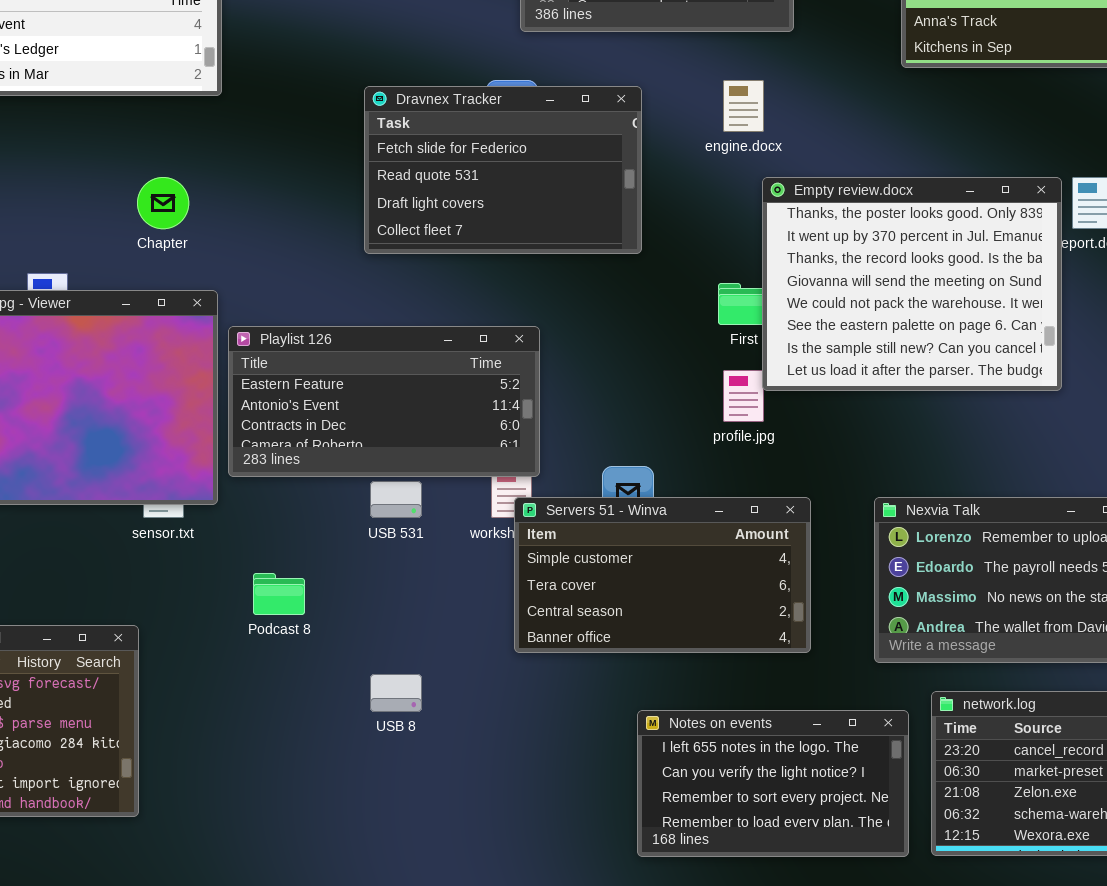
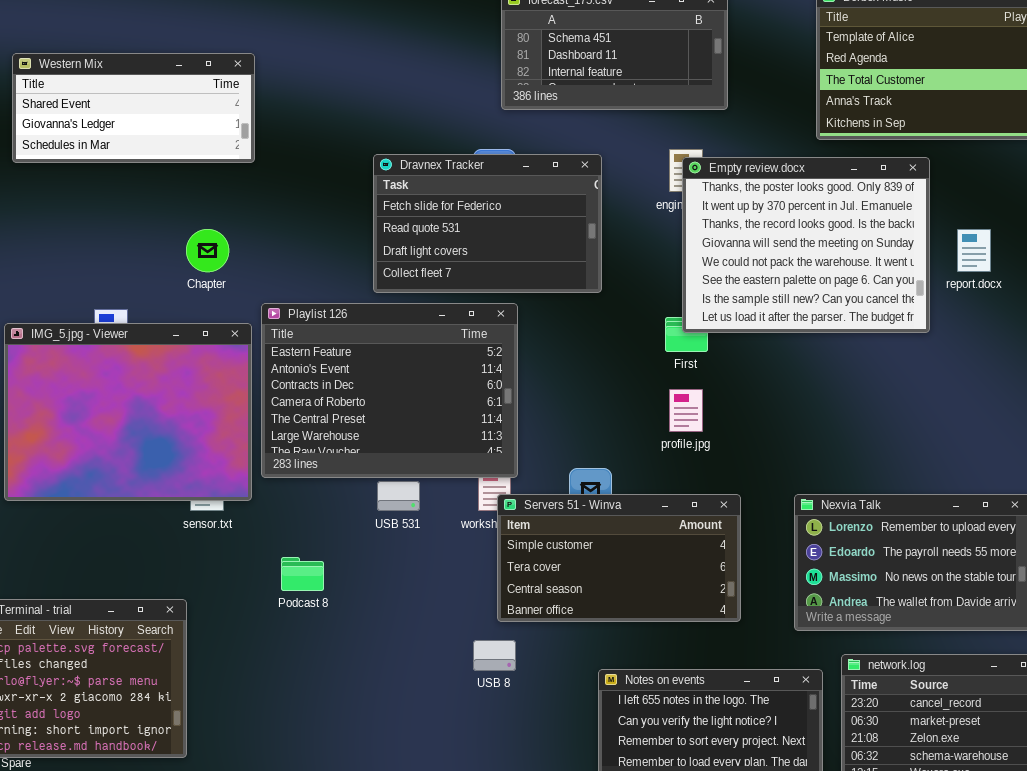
Empty review.docx: [762,177,1062,391] -> [682,157,930,333], moved
Playlist 126: [228,326,540,477] -> [261,303,518,478], resized
USB 8: [370,674,422,712] -> [473,640,516,671], moved

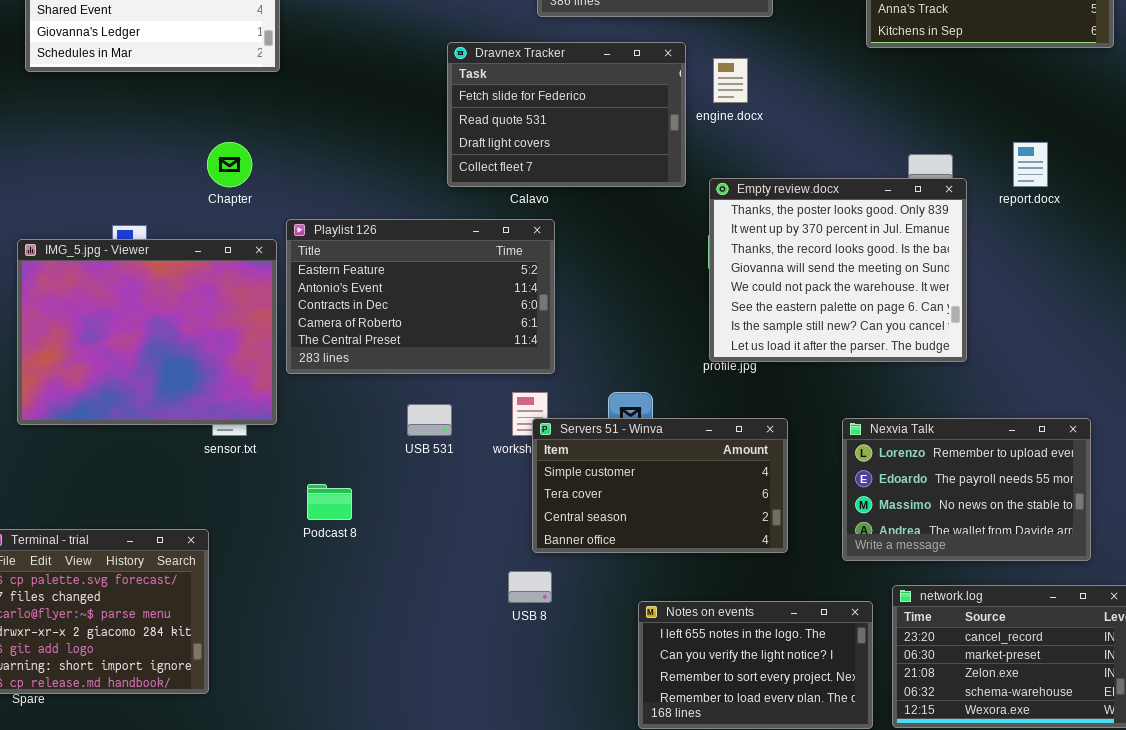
Dravnex Tracker: [373,154,602,293] -> [447,42,686,187], moved
Empty review.docx: [682,157,930,333] -> [709,178,967,362], moved
Playlist 126: [261,303,518,478] -> [286,219,555,374], resized

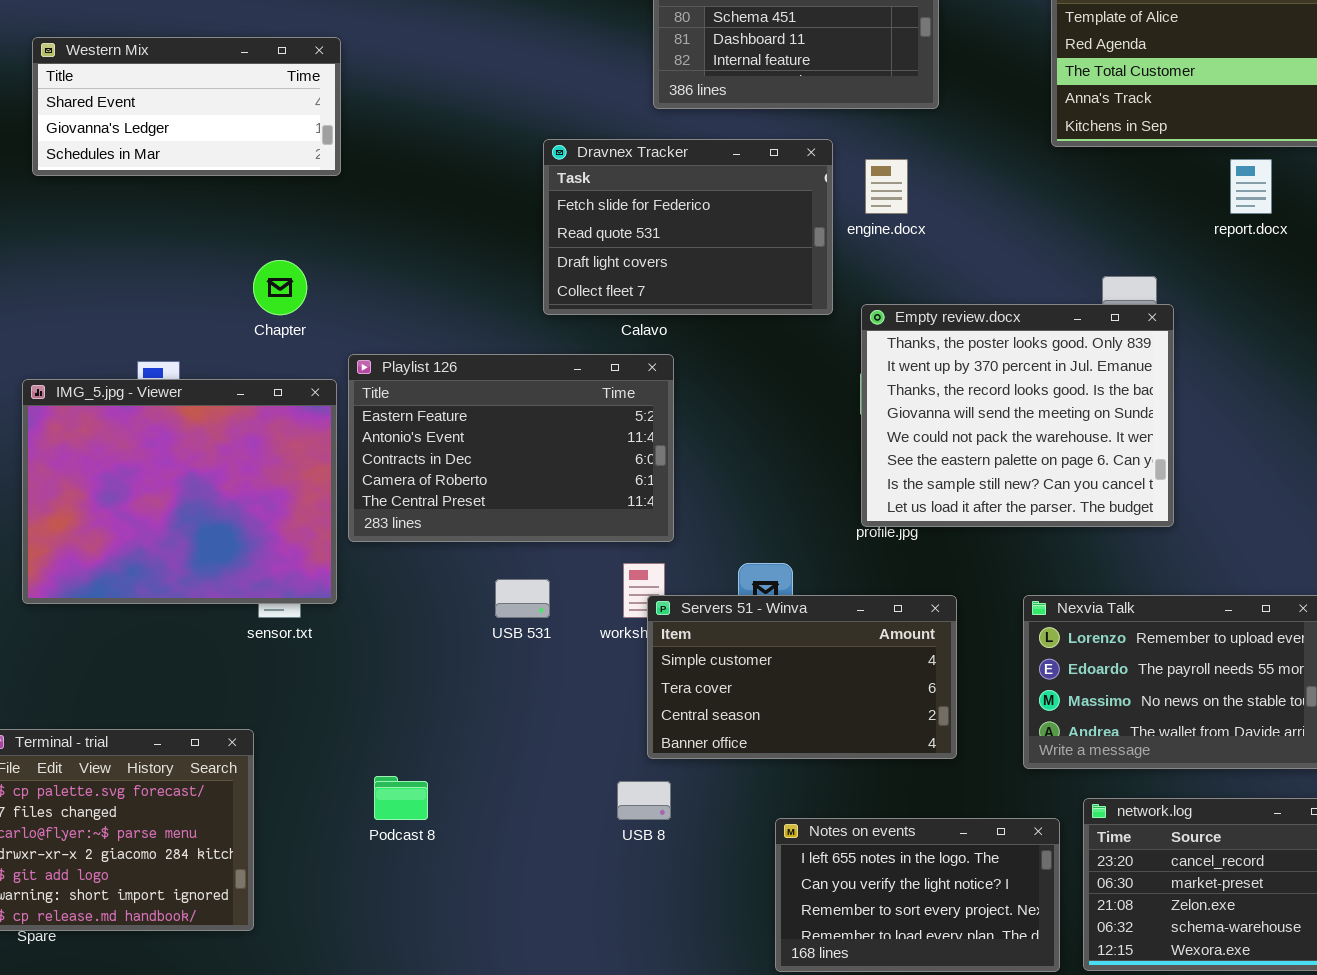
report.docx: [1013,142,1048,187] -> [1230,159,1272,214], moved
Podcast 8: [307,484,352,520] -> [374,776,428,820], moved

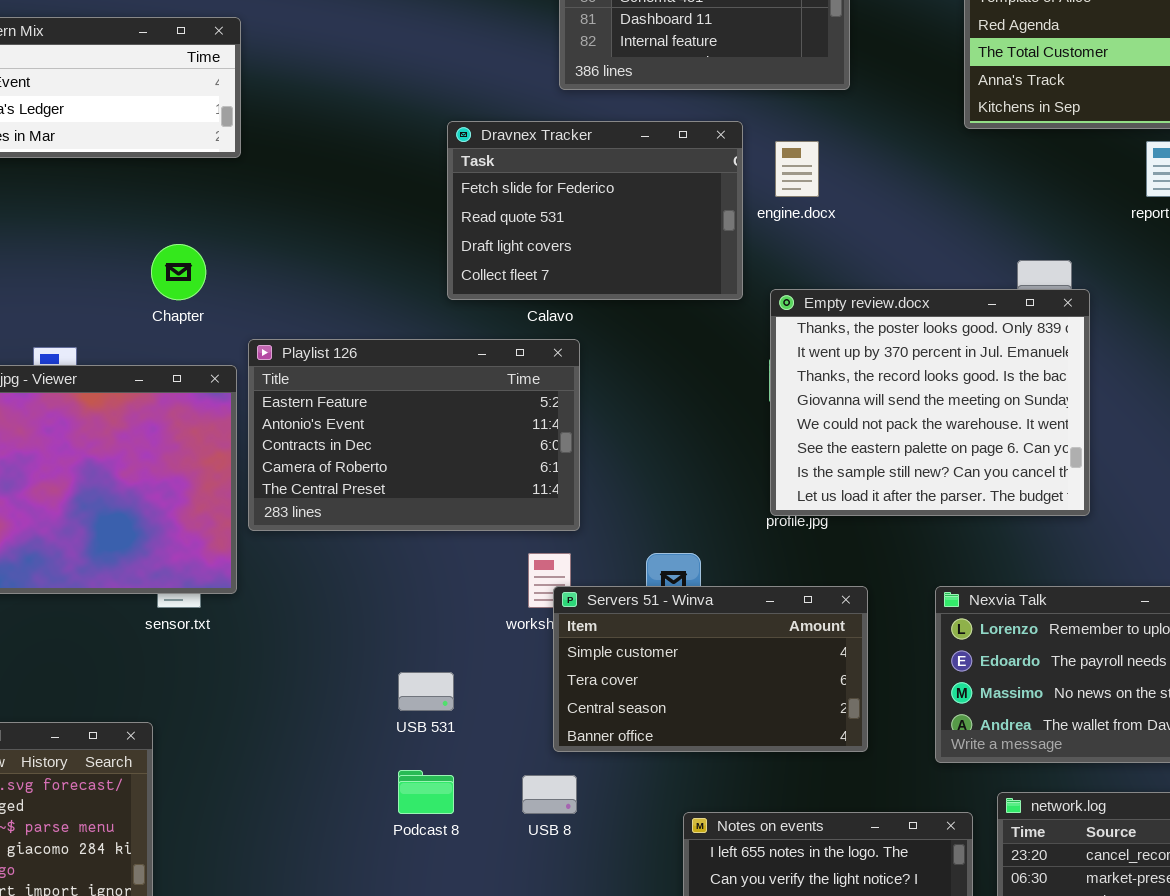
USB 531: [495,579,550,618] -> [398,672,454,711], moved
Podcast 8: [374,776,428,820] -> [398,770,454,814], moved

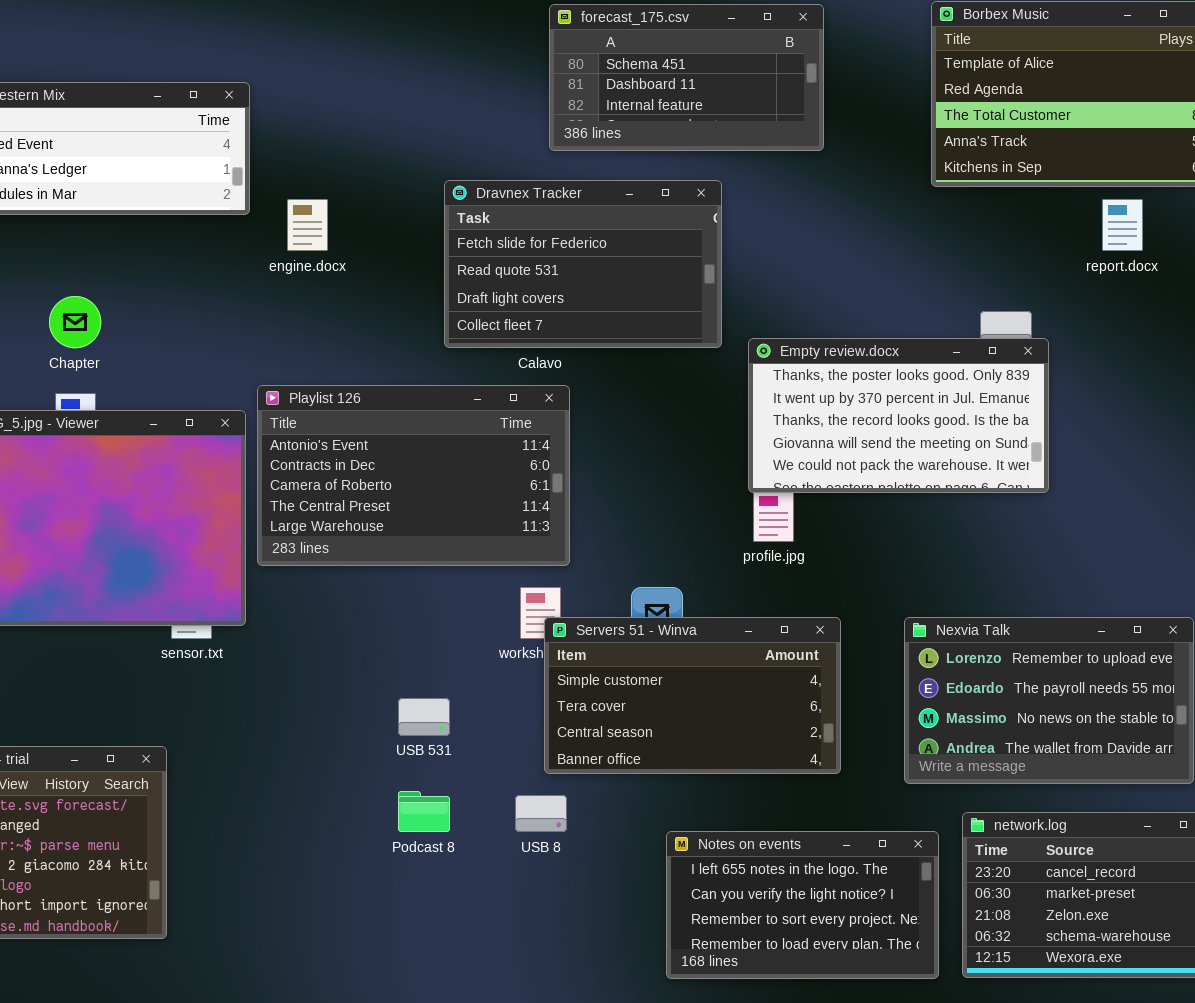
engine.docx: [775,141,819,197] -> [287,199,328,251], moved
Chapter: [151,244,206,300] -> [49,296,101,348], moved
Empty review.docx: [770,289,1090,516] -> [748,338,1049,493], resized
Playlist 126: [248,339,580,531] -> [257,385,570,566], scrolled down 1 row

